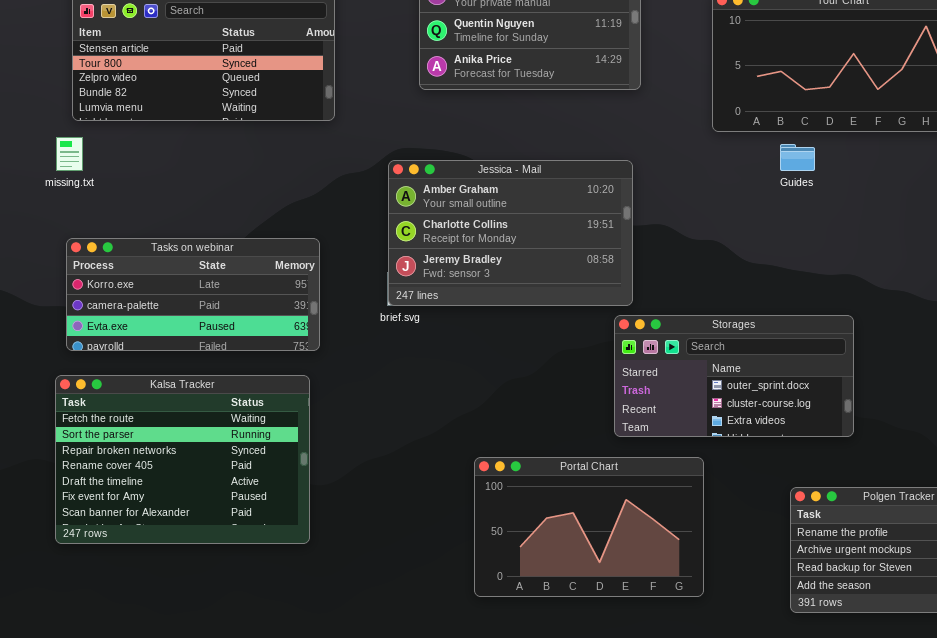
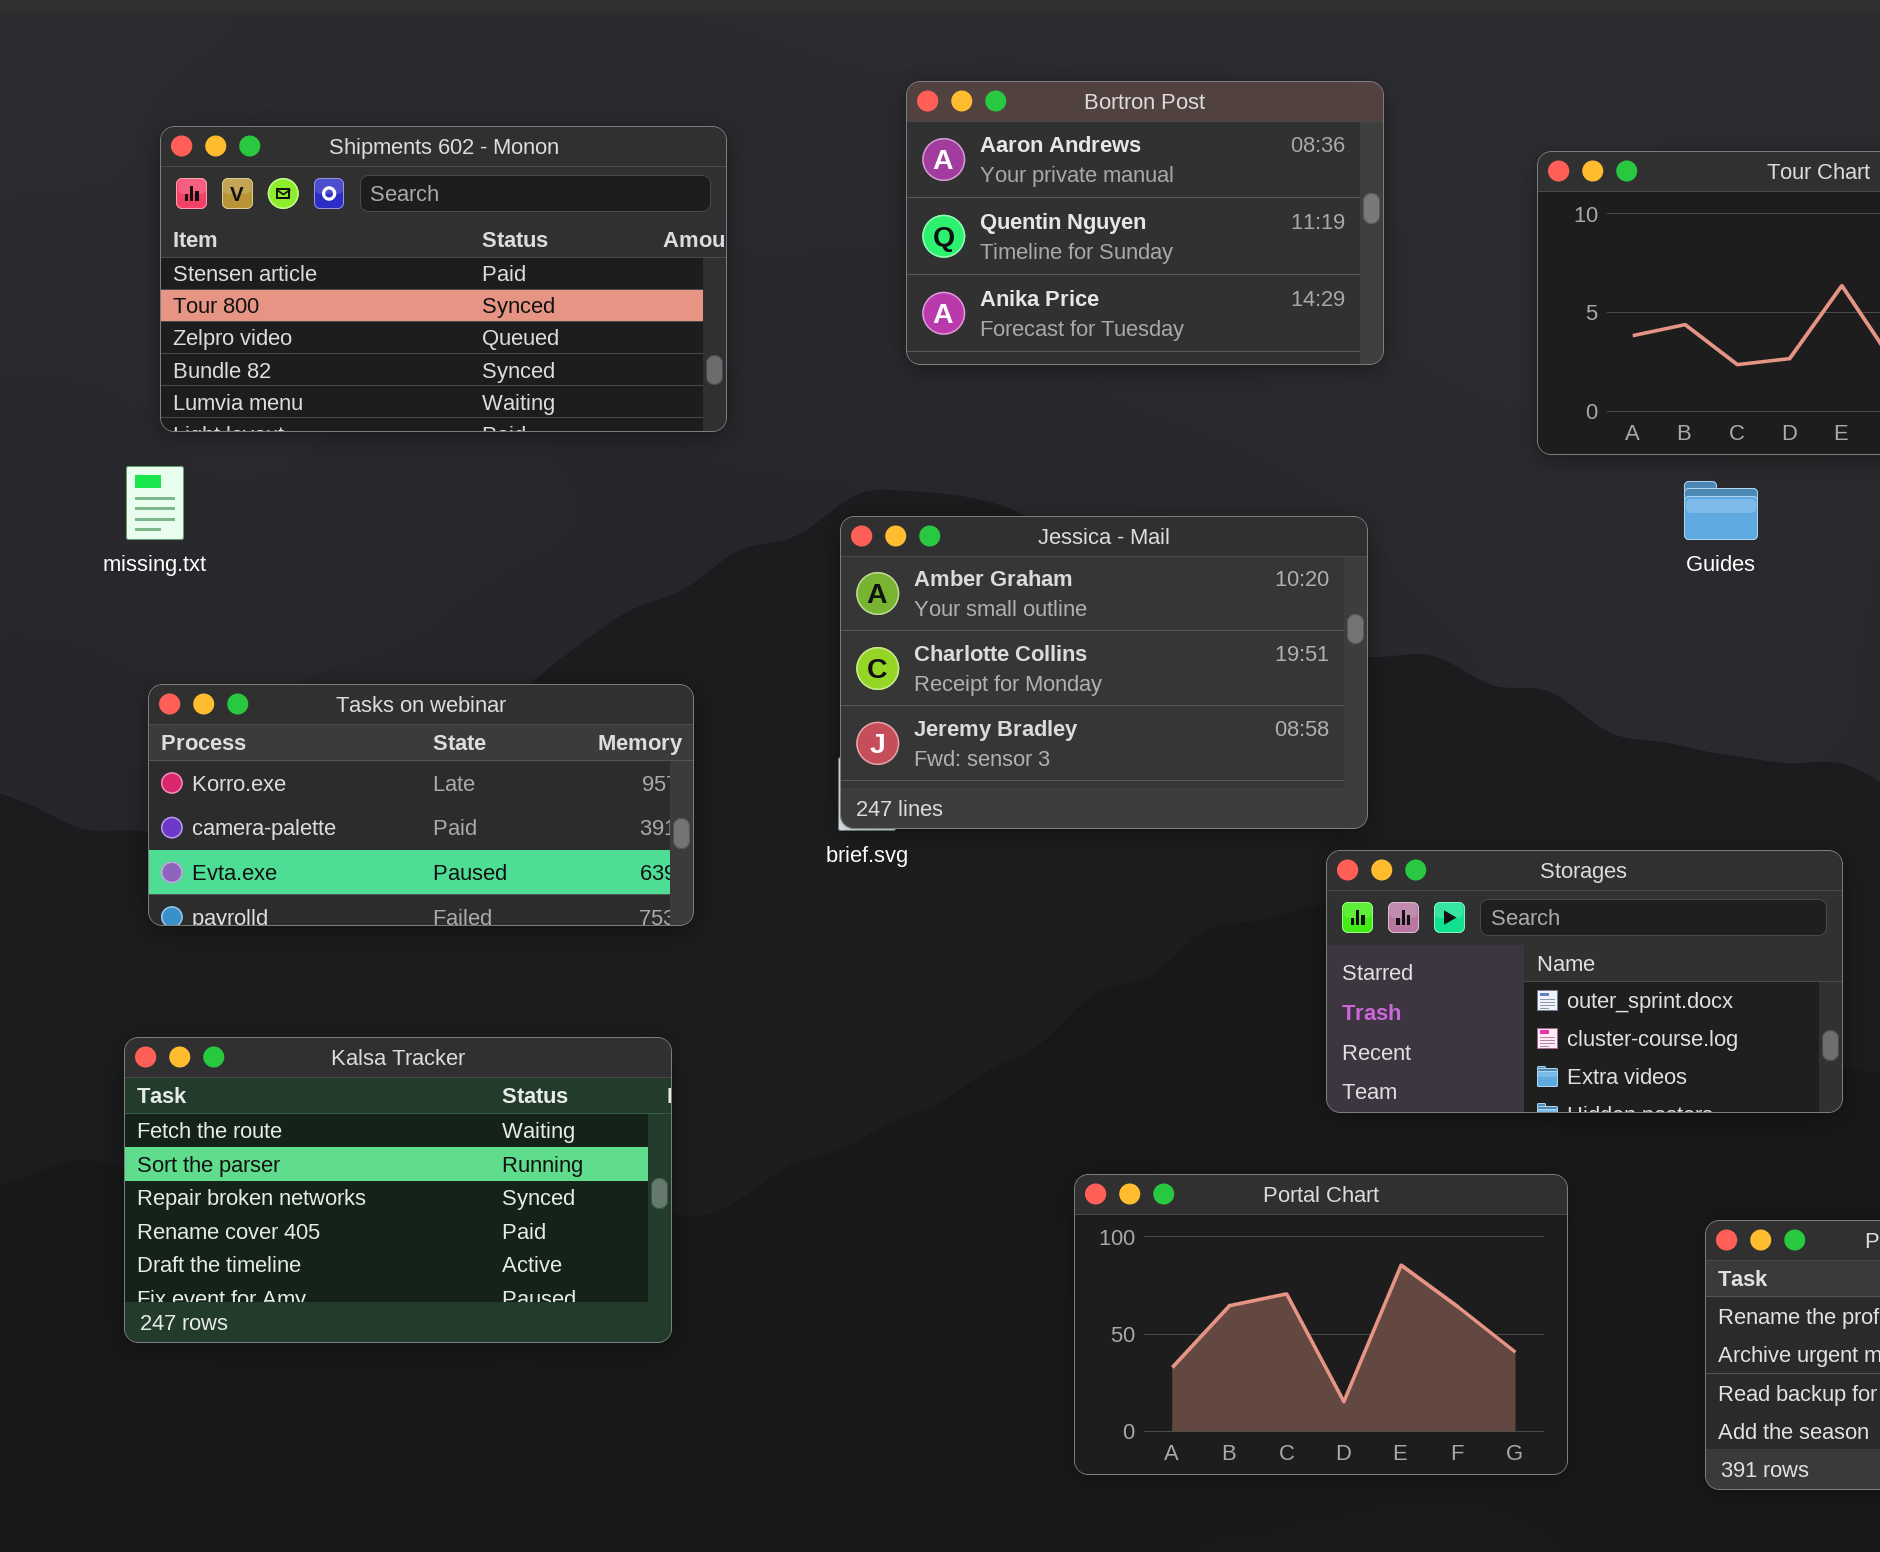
Kalsa Tracker: [55,375,310,544] -> [124,1037,672,1343], resized
Portal Chart: [474,457,704,597] -> [1074,1174,1568,1475], moved

